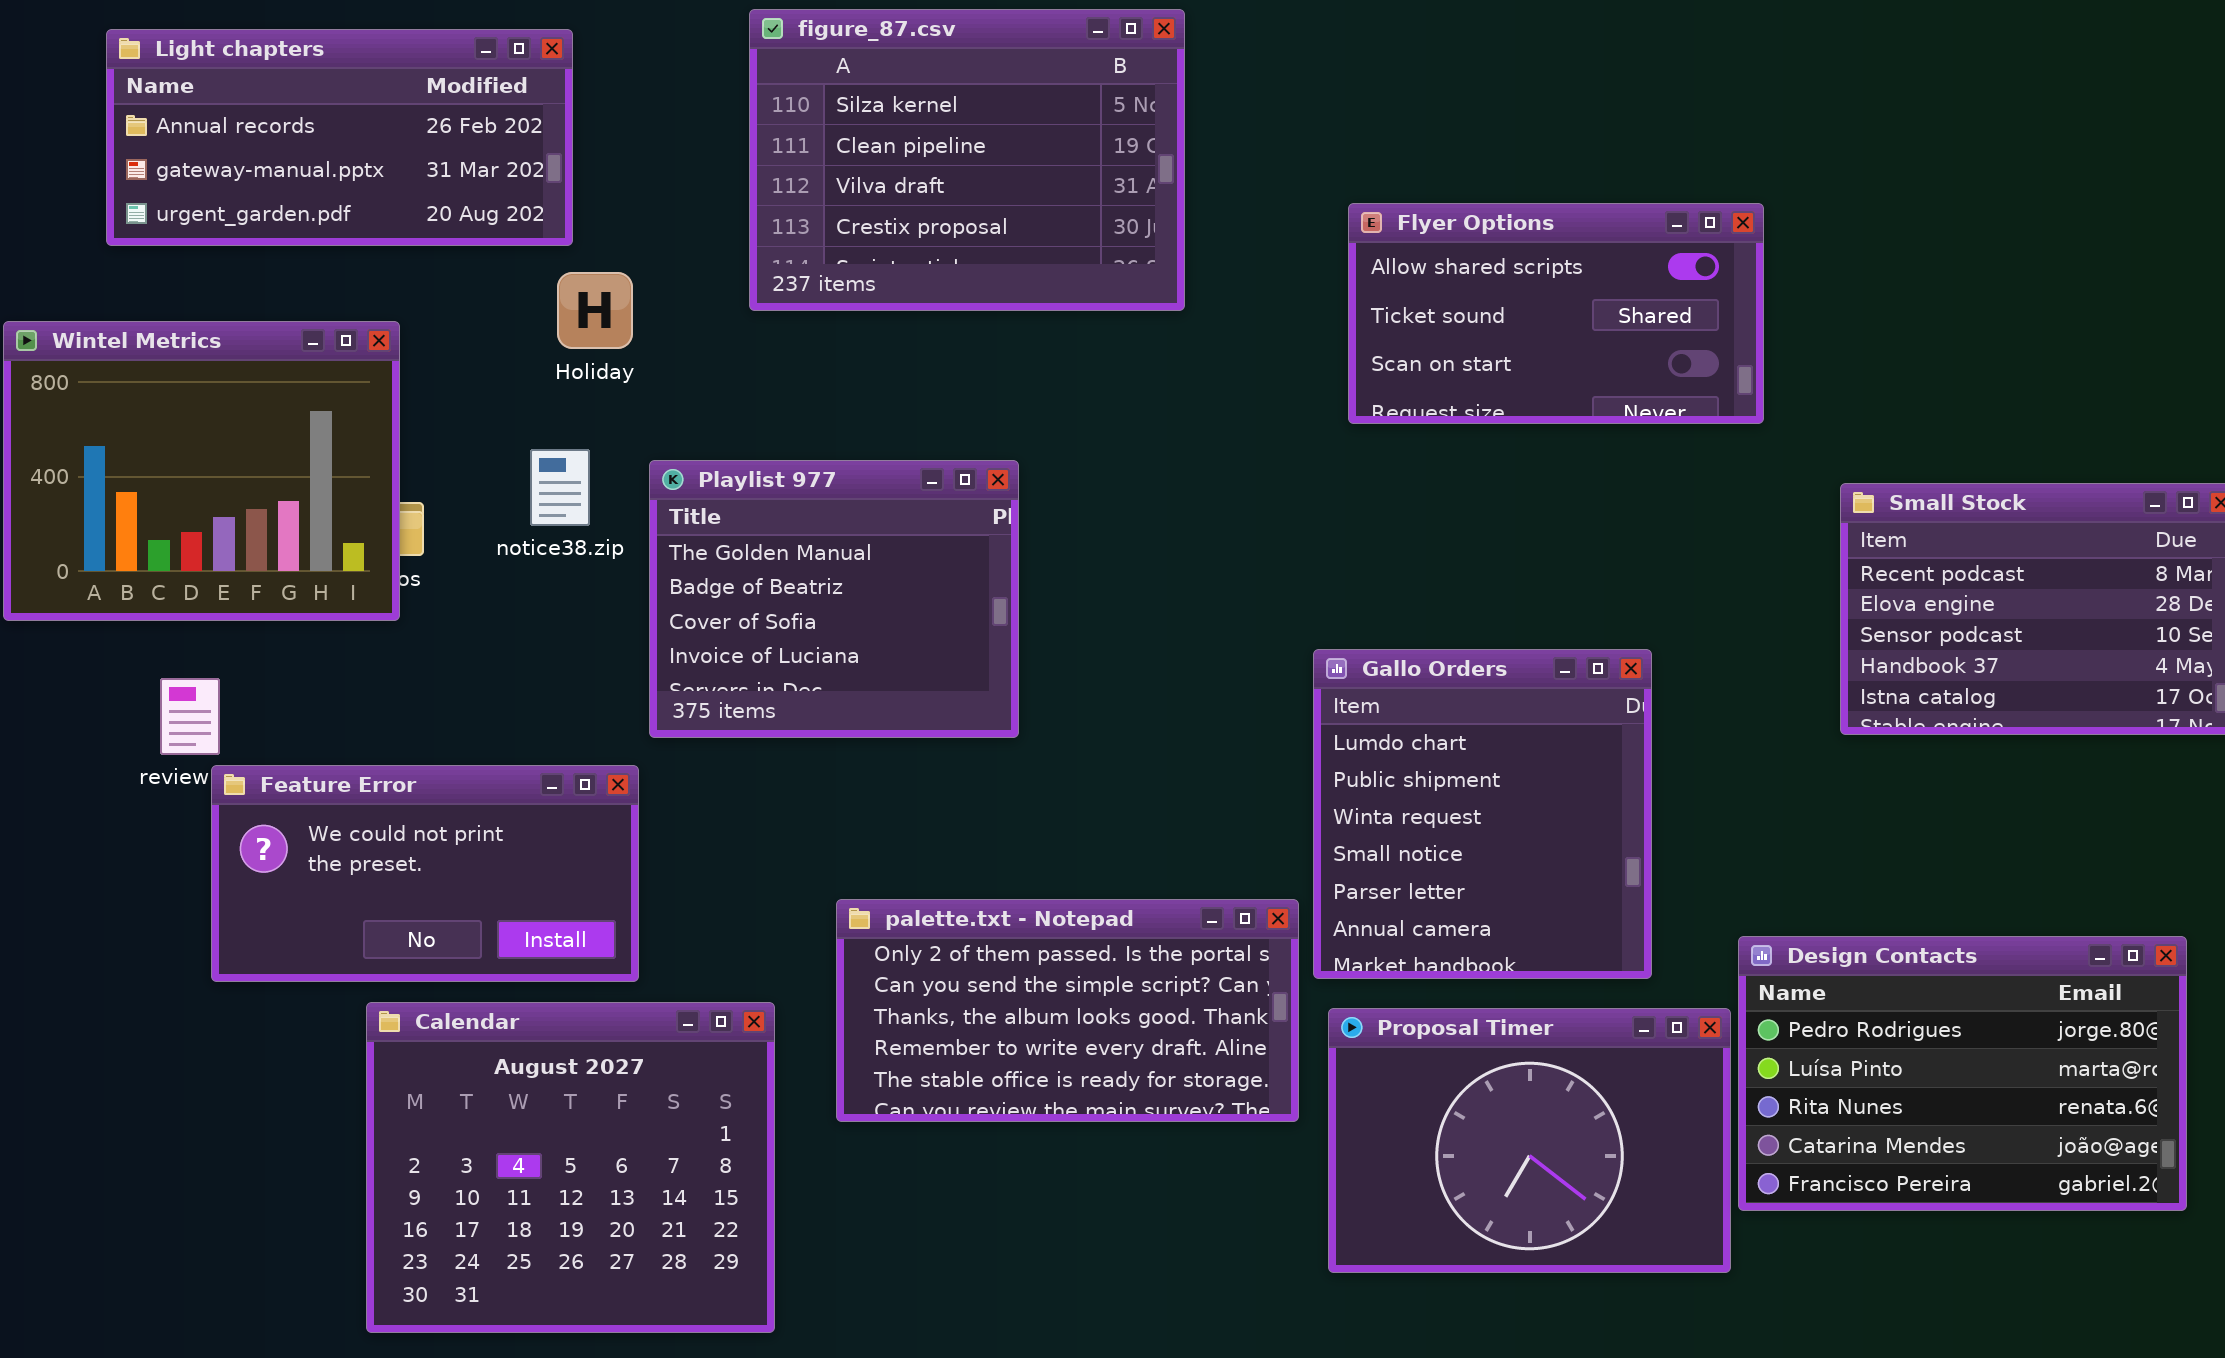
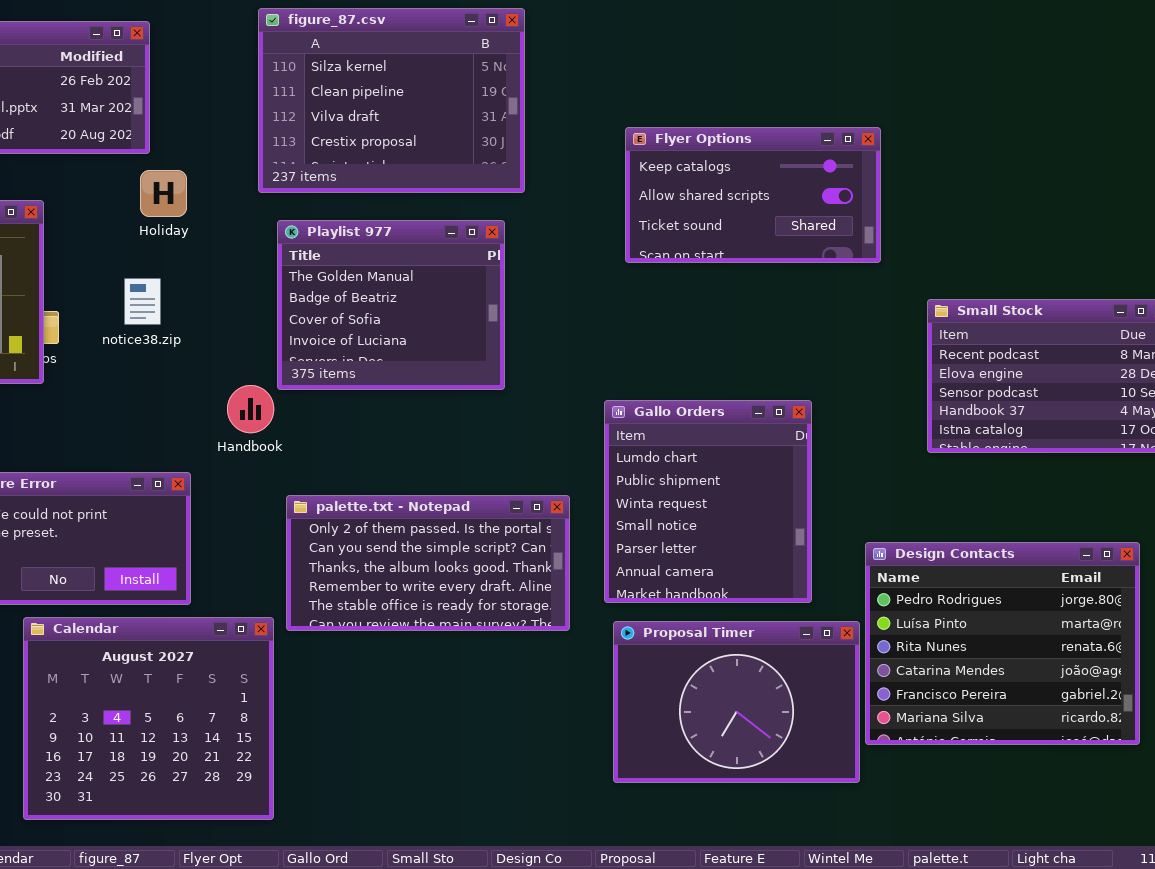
Flyer Options: [1348,203,1764,424] -> [625,127,881,263], scrolled up 1 row
Playlist 977: [649,460,1019,738] -> [277,220,505,390], moved
palette.txt - Notepad: [836,899,1299,1122] -> [286,495,570,631], moved
Design Contacts: [1738,936,2187,1211] -> [865,542,1140,745], resized

